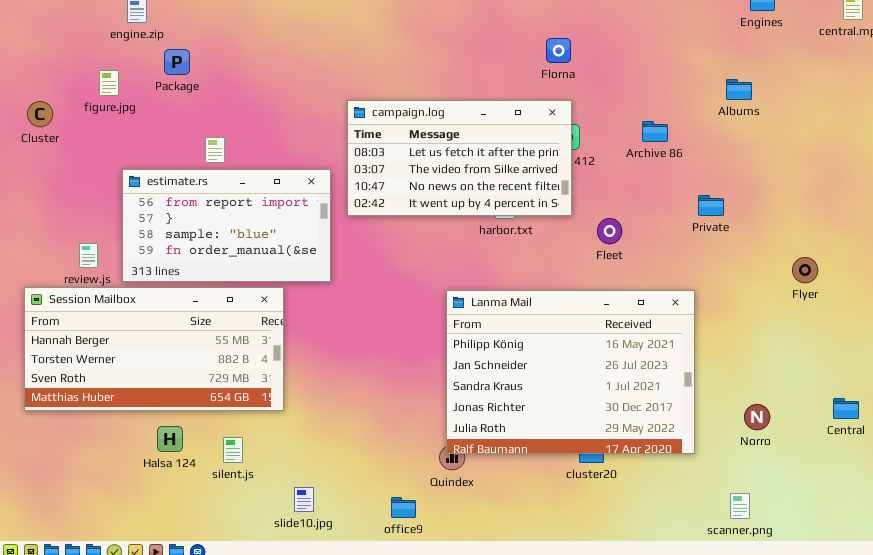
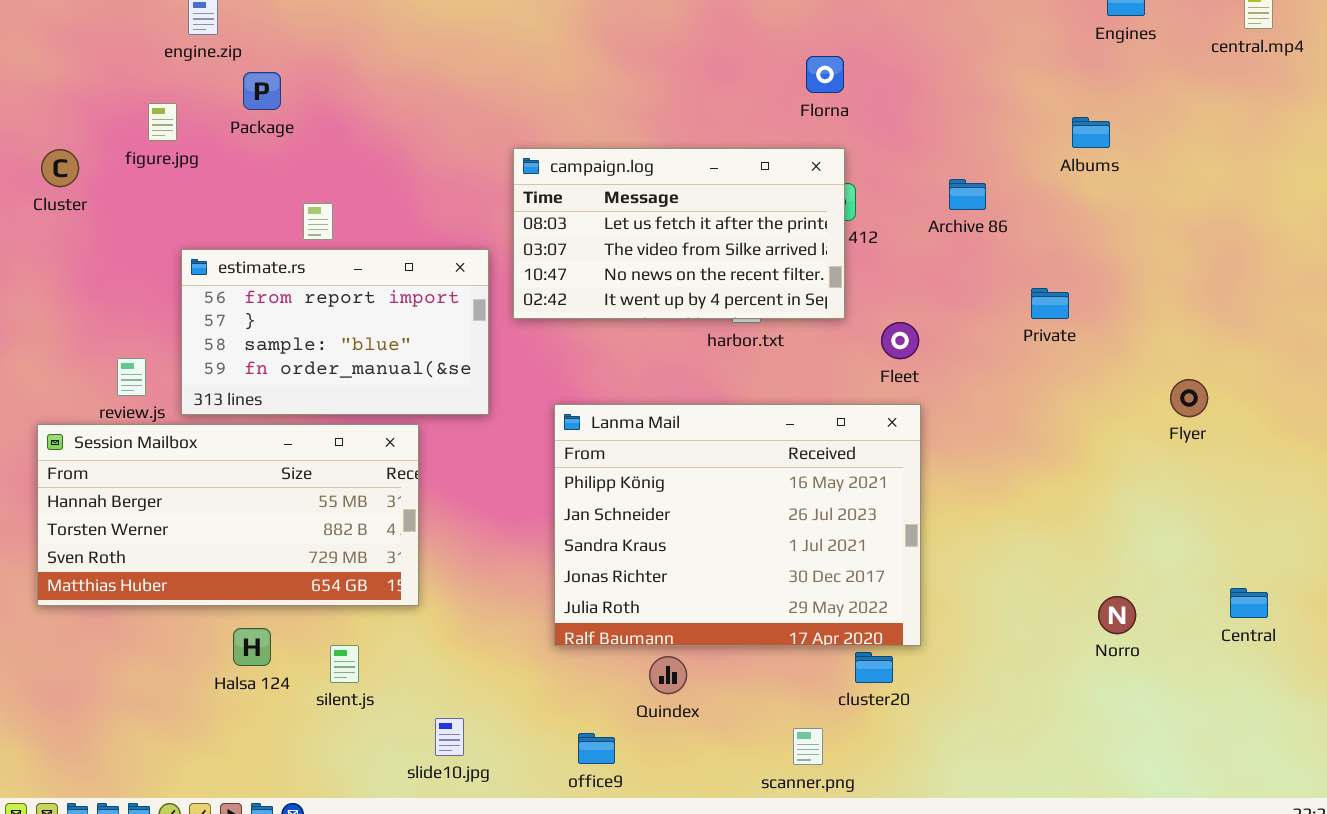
Lanma Mail: [446,290,695,454] -> [554,404,921,646], moved
scanner.png: [730,493,750,519] -> [793,728,823,765], moved

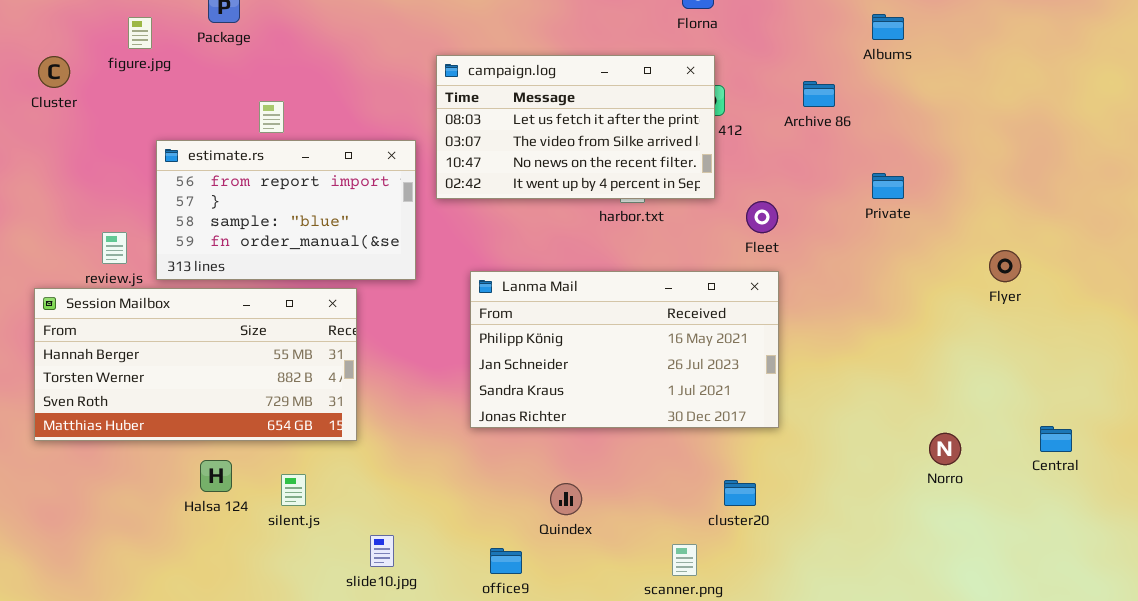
Albums: [1072,117,1110,148] -> [872,14,904,40], moved
Lanma Mail: [554,404,921,646] -> [470,271,779,428], resized

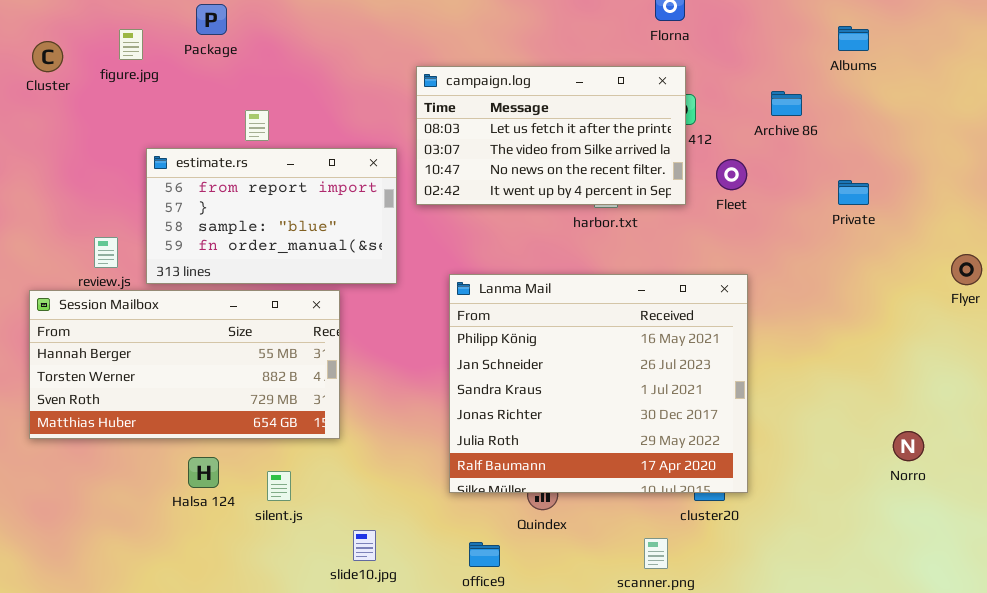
Cluster: [38,56,70,88] -> [32,41,63,72], moved
Fleet: [746,201,778,233] -> [716,159,747,190], moved
Lanma Mail: [470,271,779,428] -> [449,274,748,493], resized

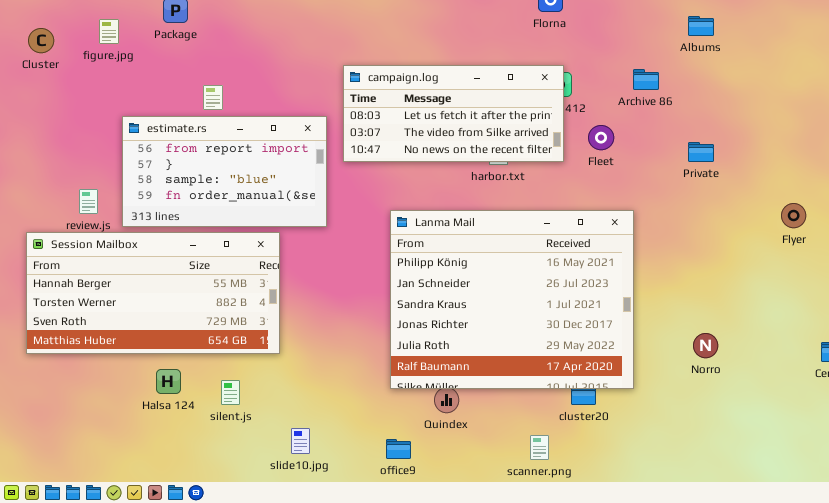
campaign.log: [416,66,686,205] -> [343,65,564,162], resized
Lanma Mail: [449,274,748,493] -> [390,210,634,389], moved
Norro: [893,431,924,461] -> [693,333,718,358], moved

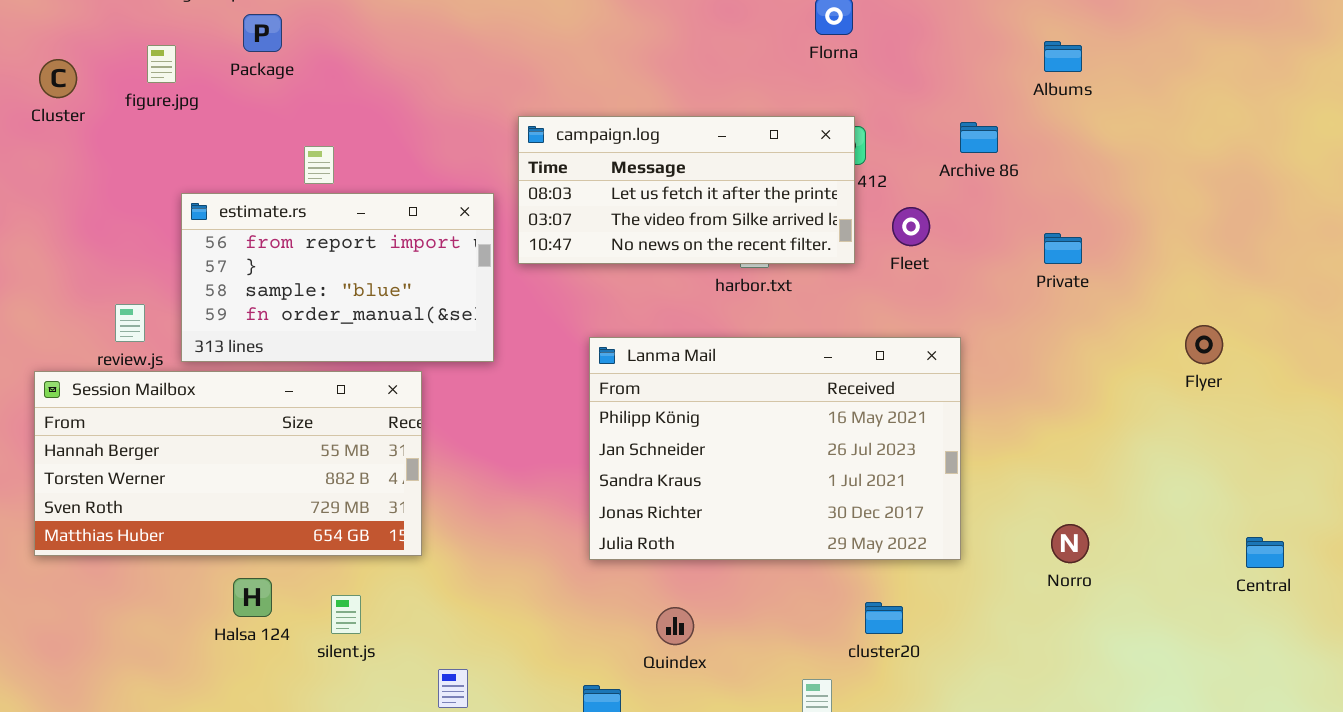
Lanma Mail: [390,210,634,389] -> [589,337,961,560], resized

